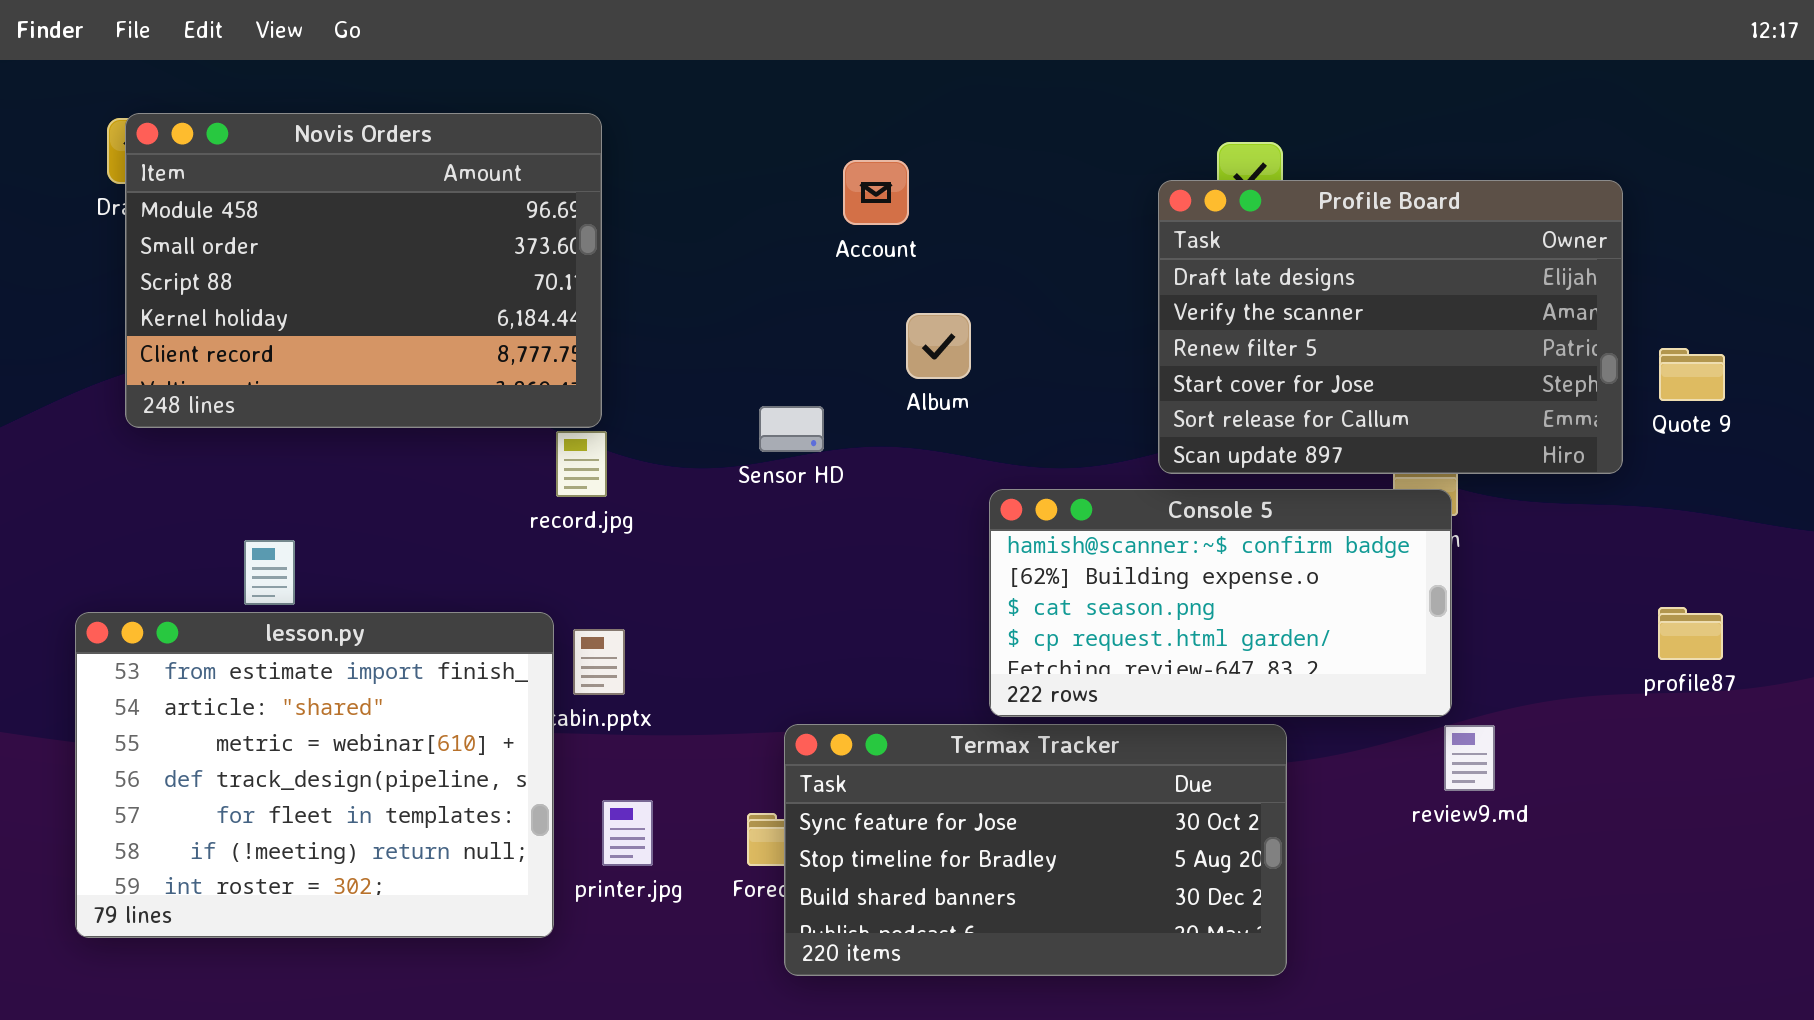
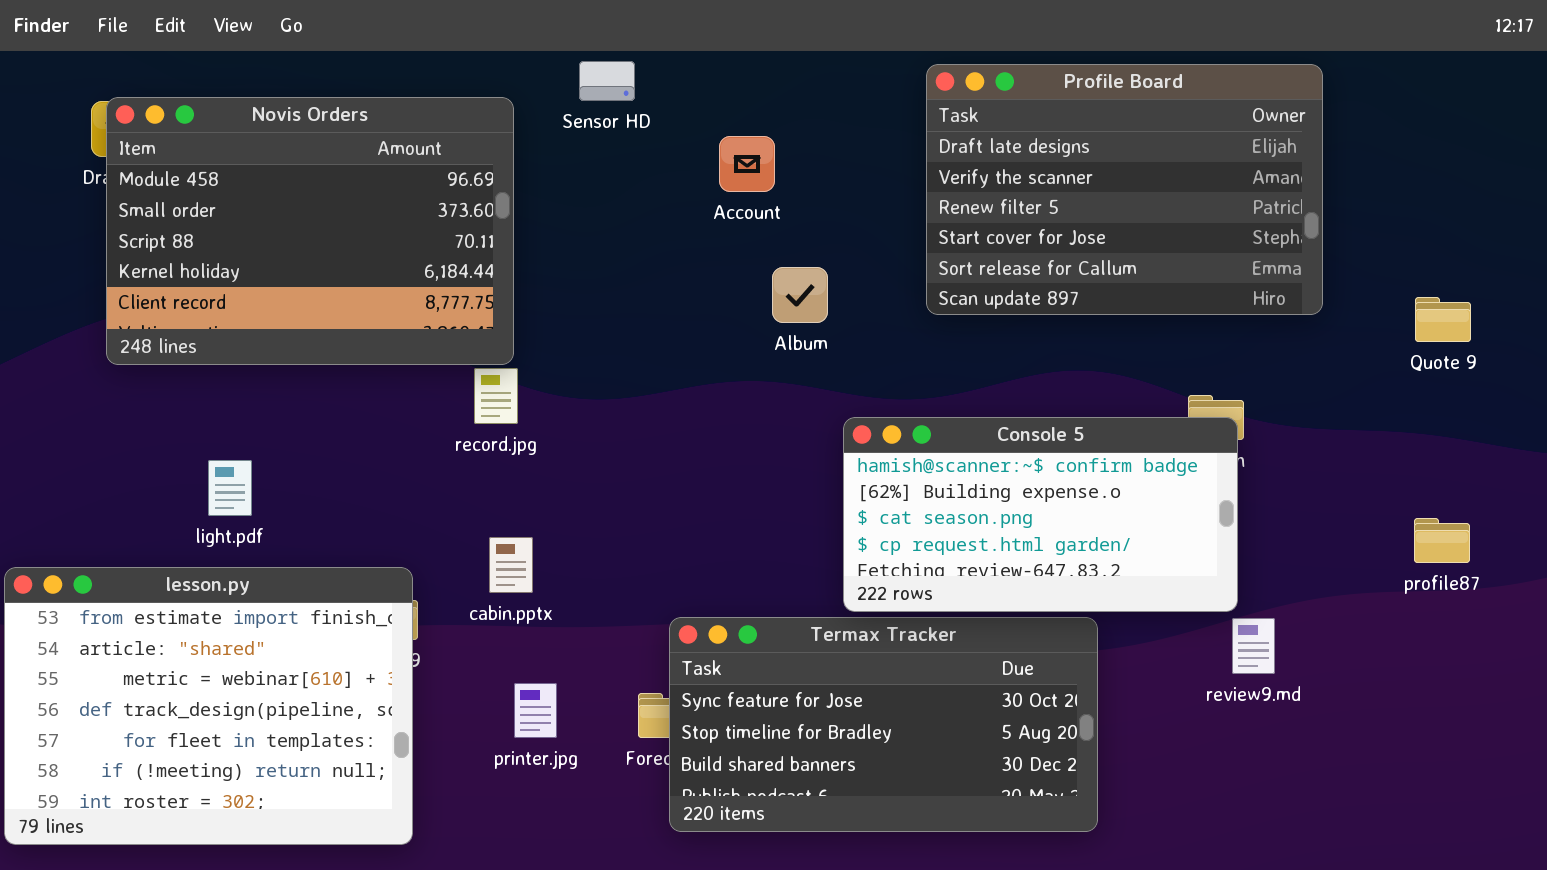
Profile Board: [1158,180,1623,474] -> [926,64,1323,315], moved
Sensor HD: [759,406,824,452] -> [579,61,635,101], moved
lesson.py: [75,612,554,938] -> [4,567,413,845], moved

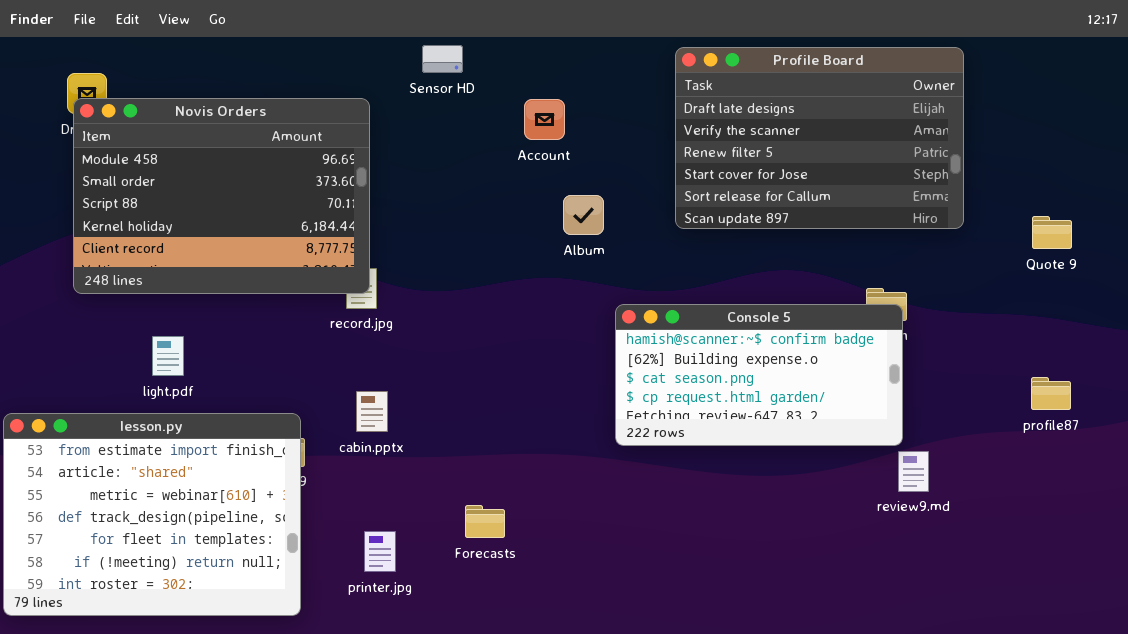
Novis Orders: [106,97,514,365] -> [73,98,370,294], moved
Termax Tracker: [669,617,1098,832] -> none, closed
printer.jpg: [514,683,557,738] -> [364,531,396,572], moved

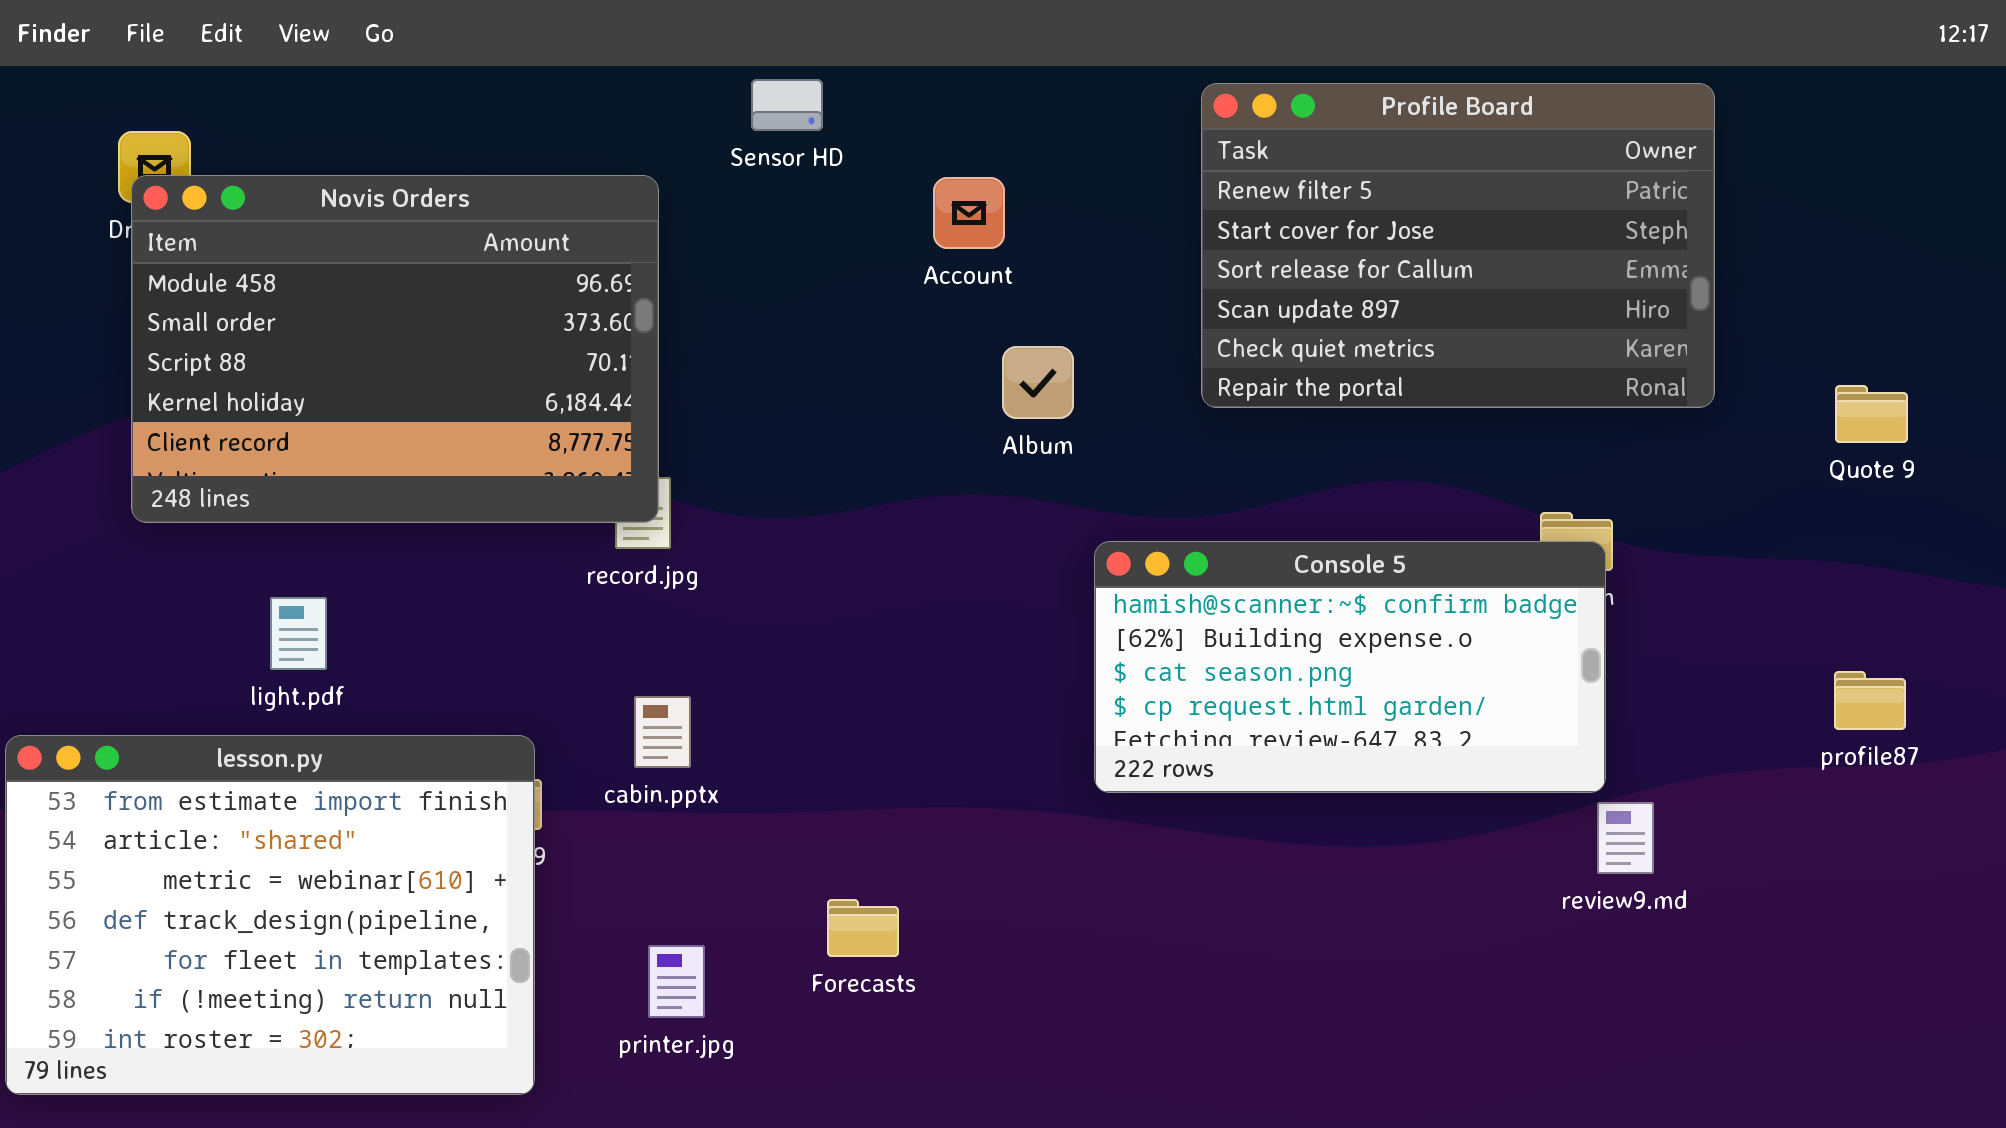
Profile Board: [675,47,964,229] -> [1201,83,1715,408], scrolled down 2 rows

